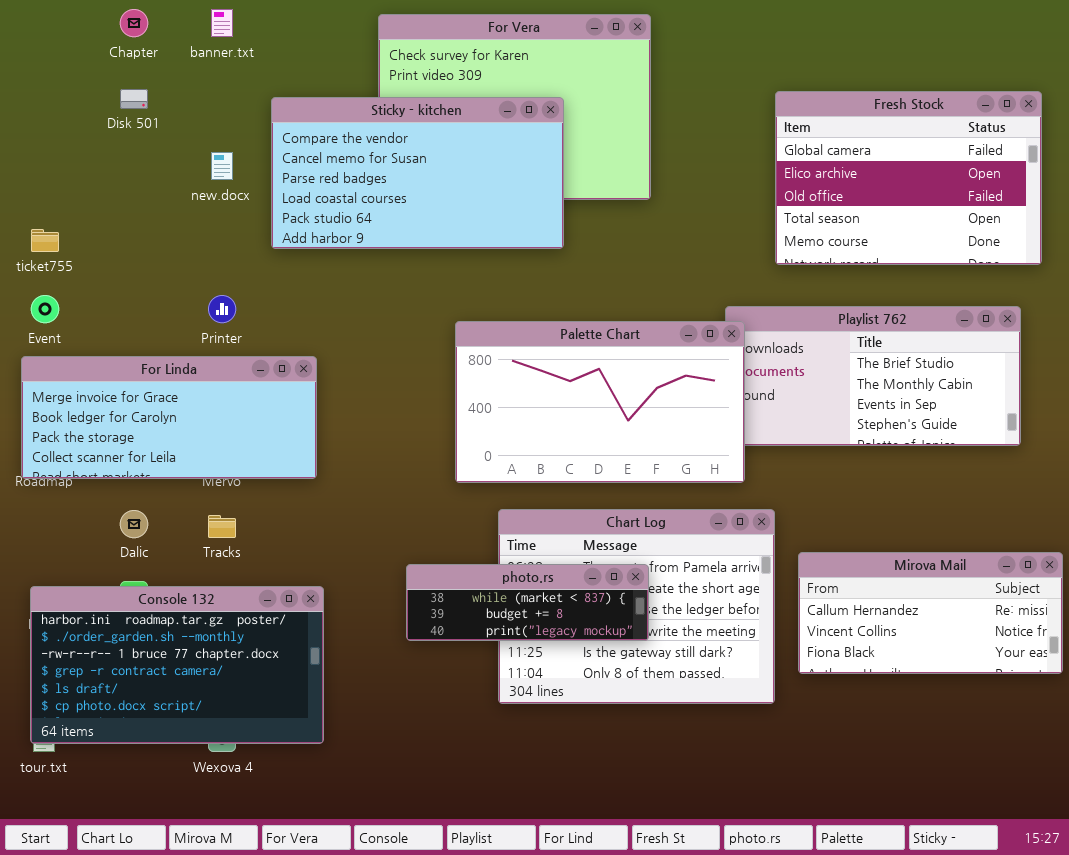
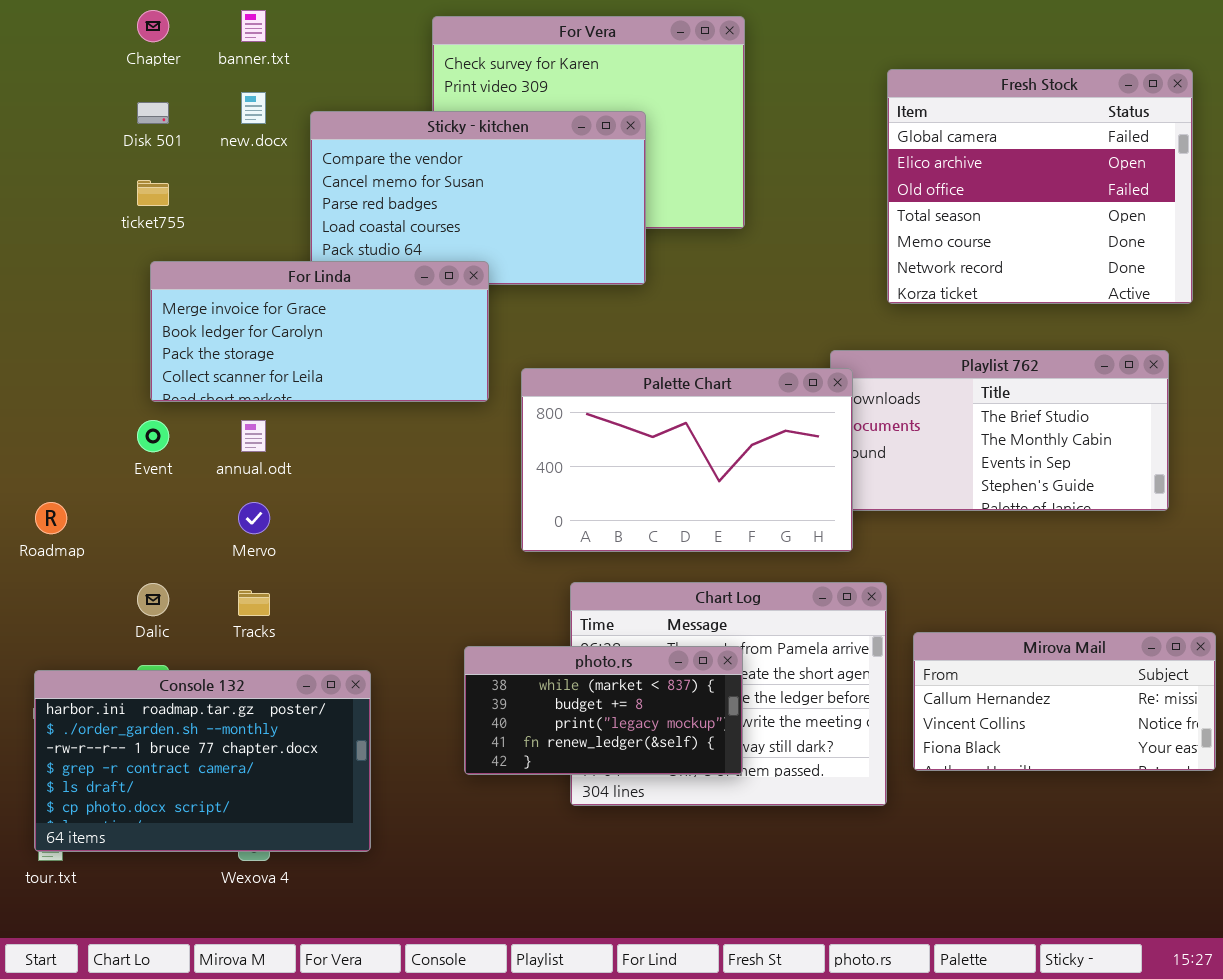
Fresh Stock: [775,91,1042,265] -> [887,69,1193,304], resized
new.docx: [211,152,233,180] -> [241,92,266,124], moved
ticket755: [31,229,59,252] -> [137,180,169,206], moved
Event: [31,295,59,323] -> [137,420,169,452], moved
For Linda: [21,356,317,479] -> [150,261,489,402], moved
photo.rs: [406,564,649,641] -> [464,646,743,775], resized

